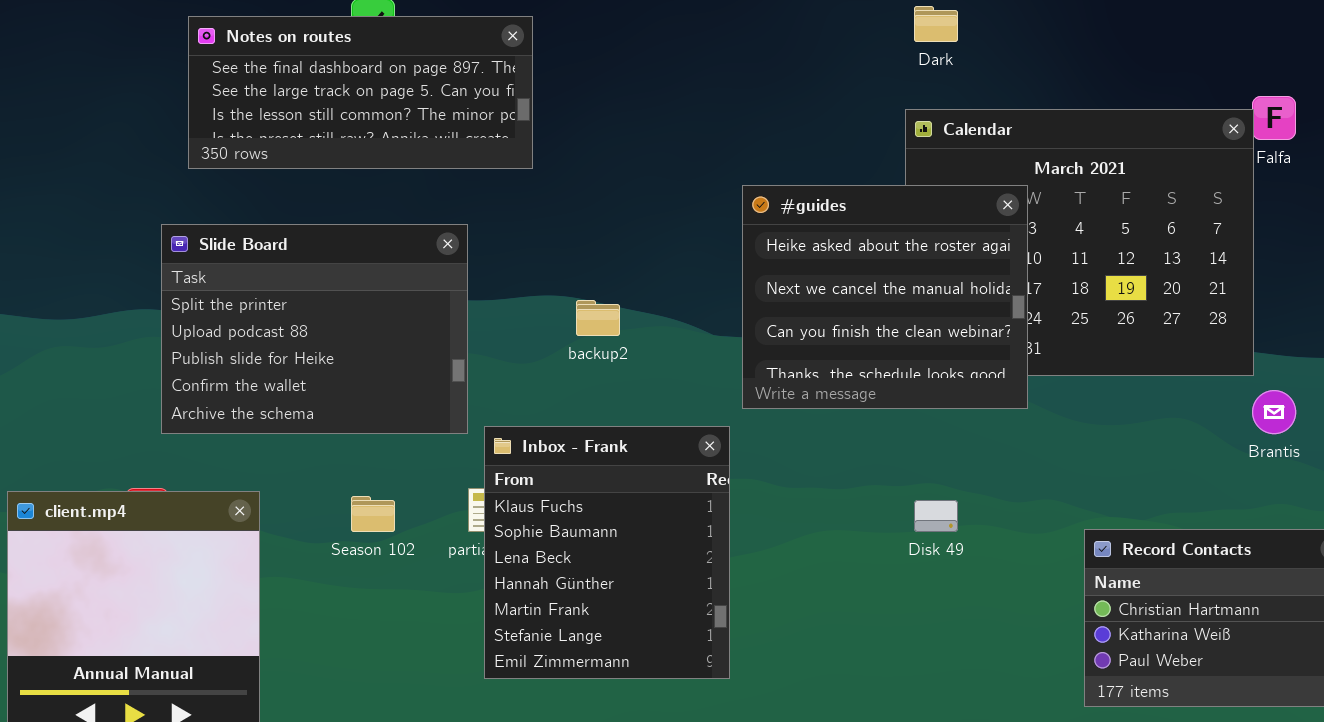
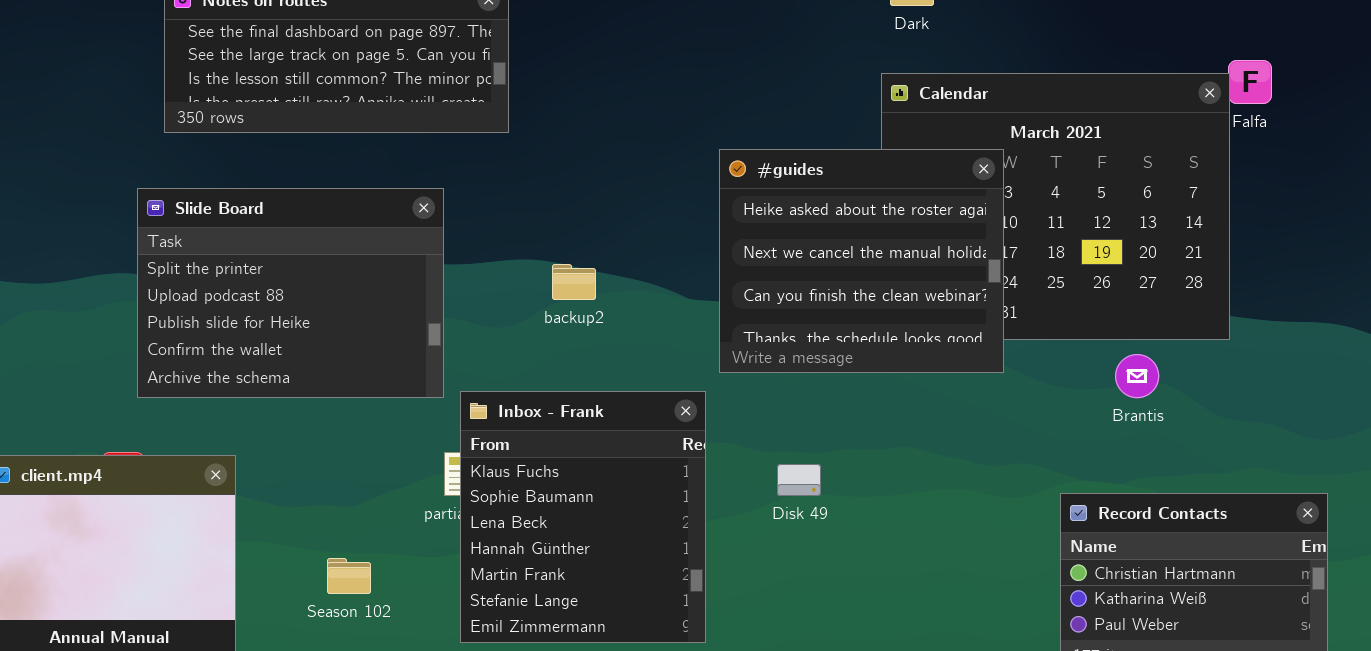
Brantis: [1252,390,1296,434] -> [1115,354,1159,398], moved
Season 102: [351,496,395,532] -> [327,558,371,594], moved
Disk 49: [914,500,958,532] -> [777,464,821,496], moved

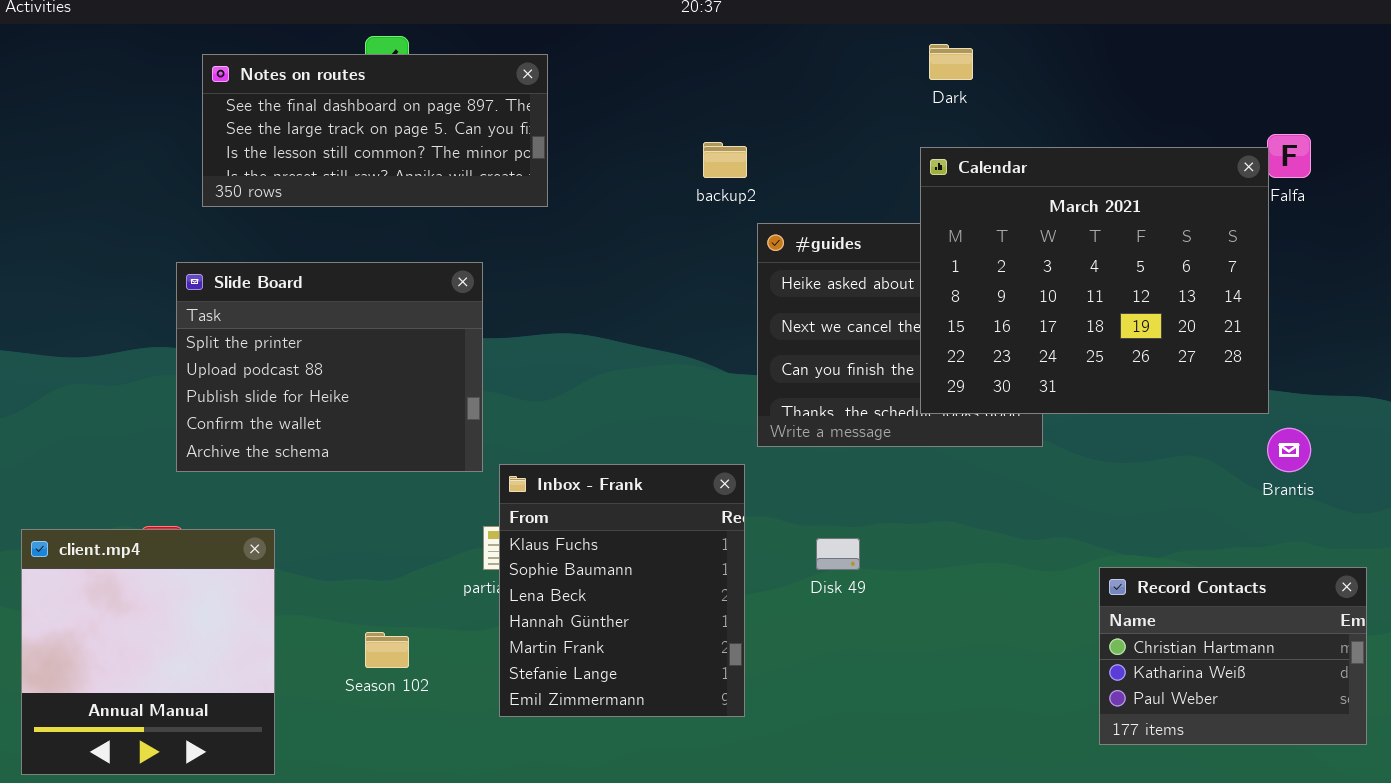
Calendar: [881,73,1230,340] -> [920,147,1269,414], raised
backup2: [552,264,596,300] -> [703,142,747,178], moved
Brantis: [1115,354,1159,398] -> [1267,428,1311,472], moved

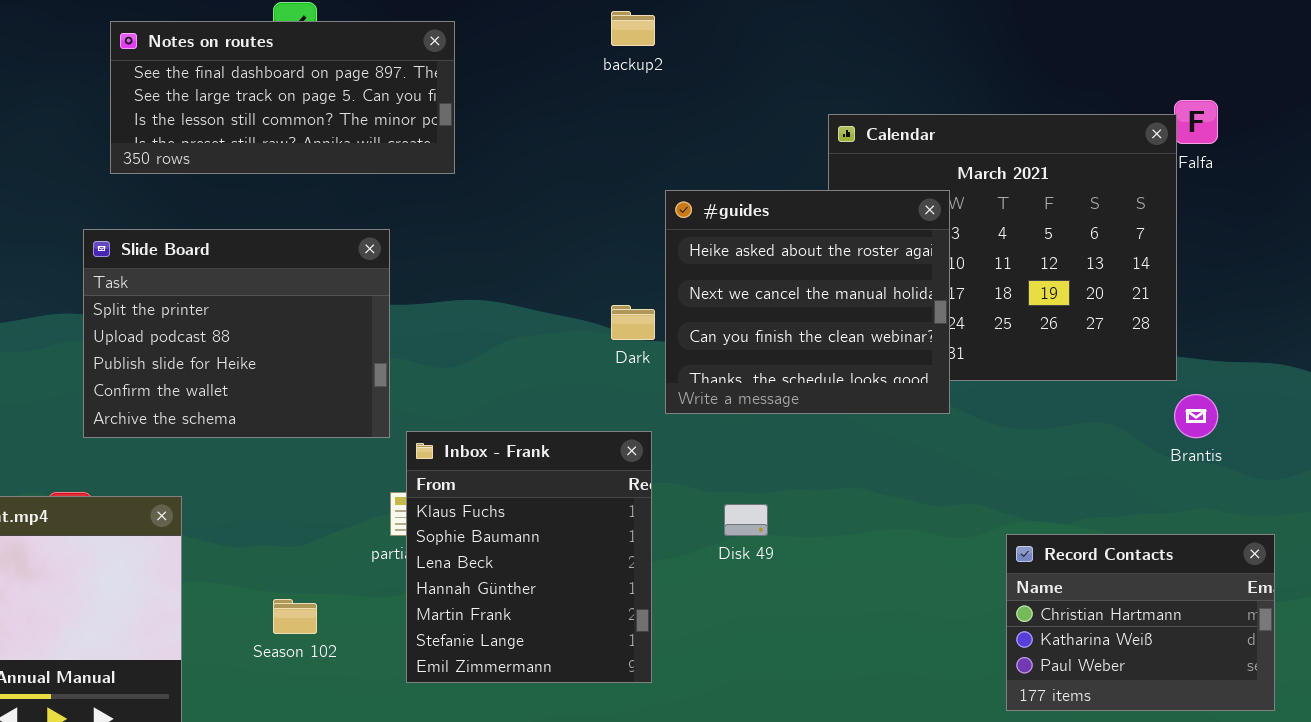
Dark: [929,44,973,80] -> [611,305,655,340], moved
backup2: [703,142,747,178] -> [611,11,655,46], moved
#guides: [757,223,1043,447] -> [665,190,950,414], raised

